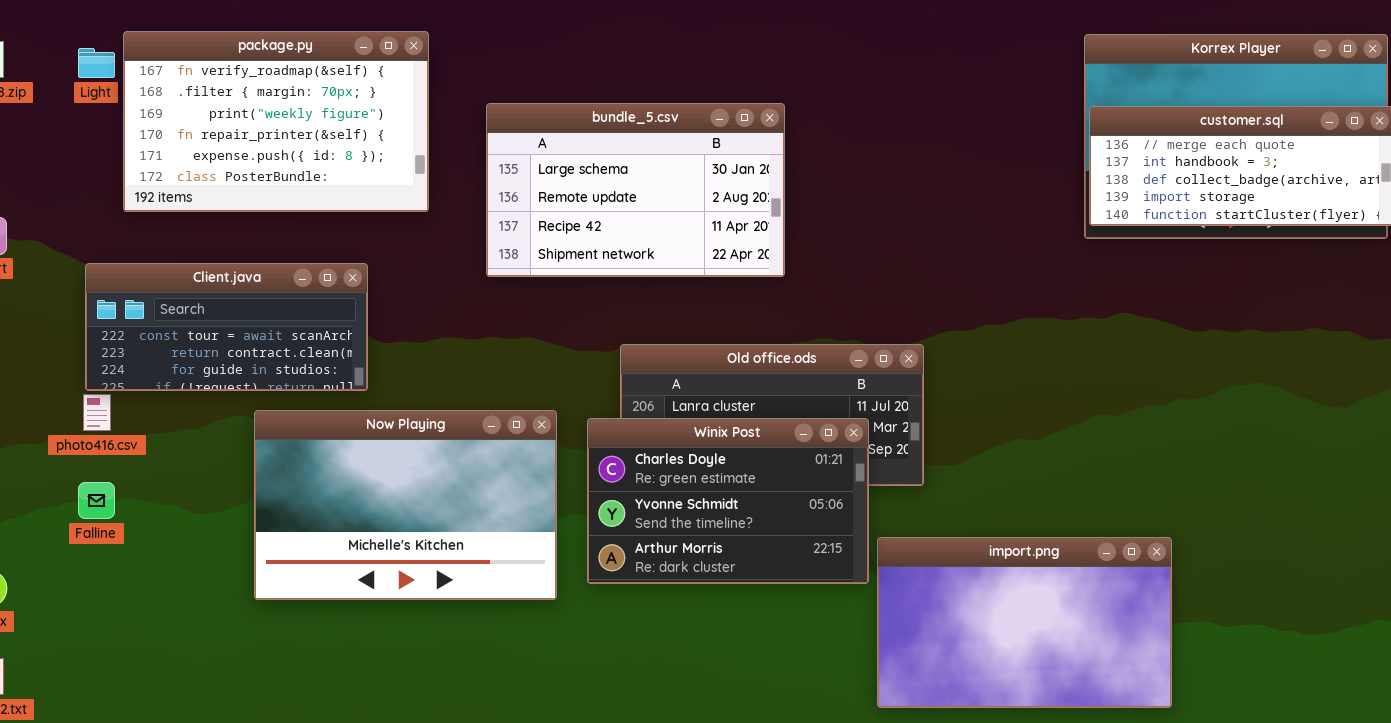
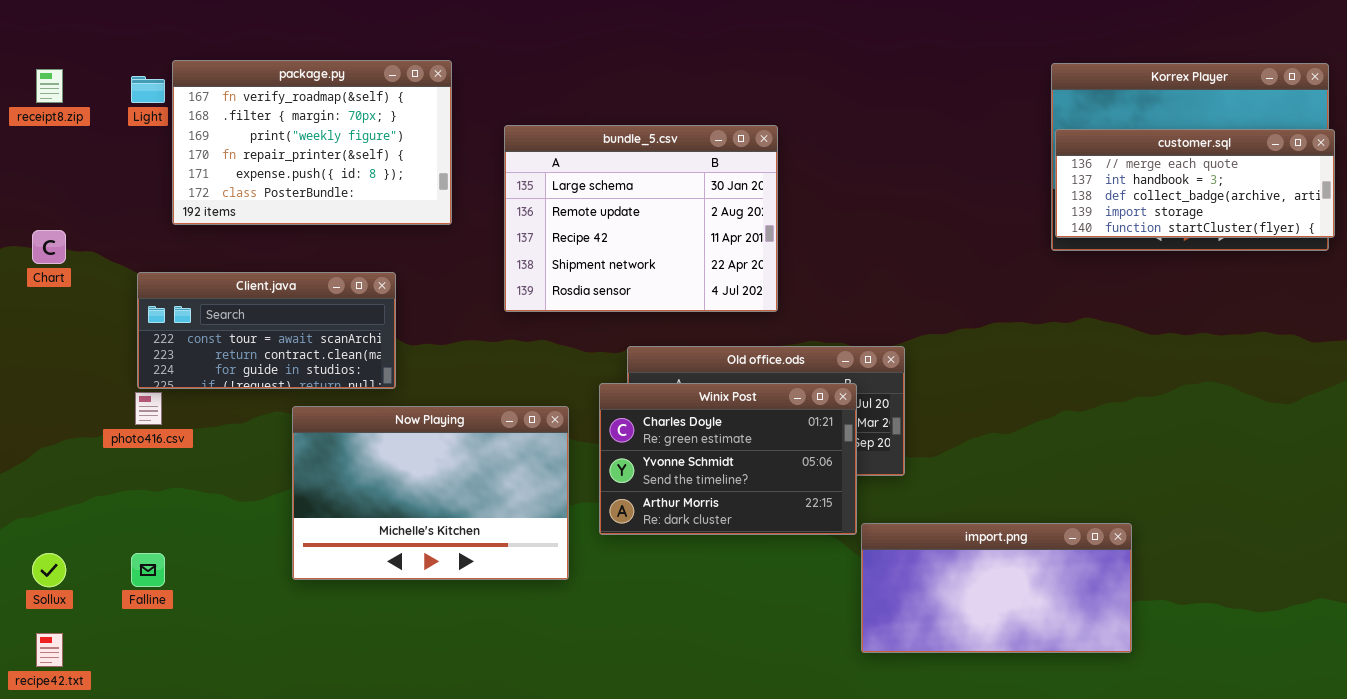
bundle_5.csv: [486,103,785,277] -> [504,125,778,312], resized
Winix Post: [587,418,869,584] -> [599,383,857,535], moved
Falline: [78,482,115,519] -> [131,553,165,587], moved
import.png: [877,537,1172,708] -> [861,523,1132,653], resized

